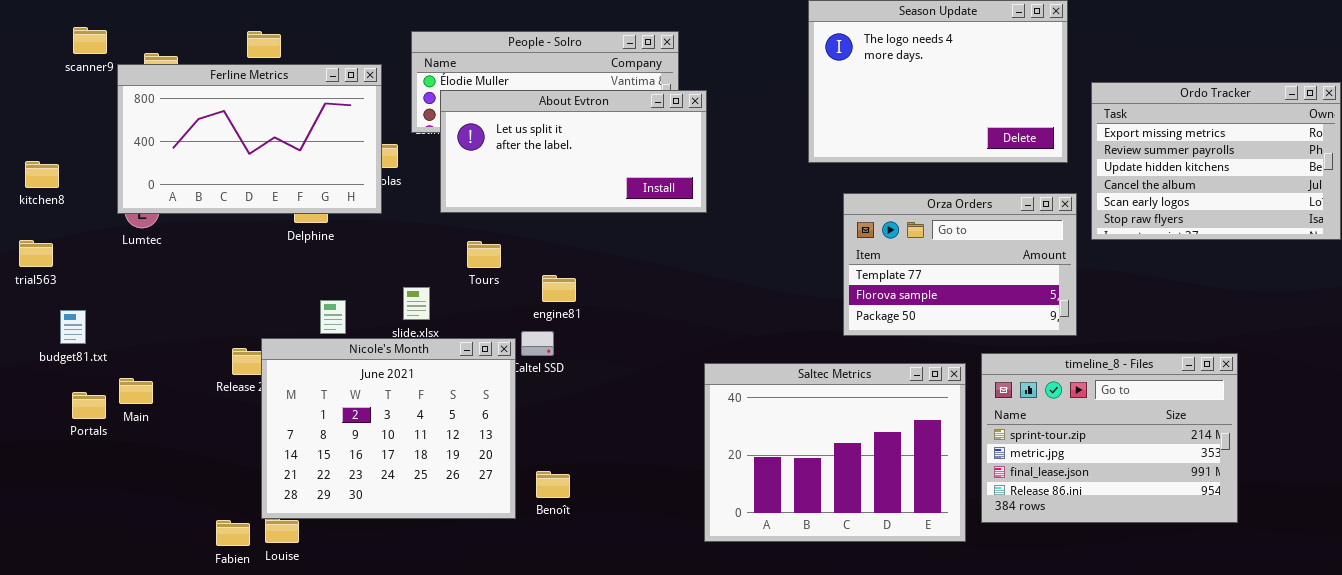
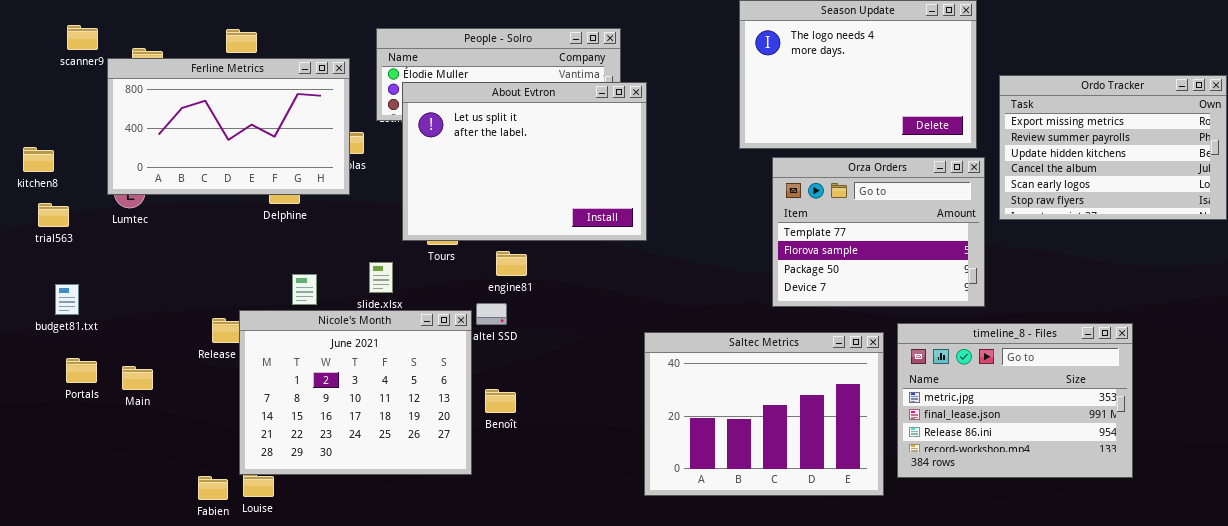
About Evtron: [440,90,707,213] -> [402,82,647,241], resized
Orza Orders: [843,193,1077,336] -> [772,157,985,307], resized
trial563: [19,240,53,267] -> [38,203,69,227], moved
timeline_8 - Files: [981,353,1238,523] -> [897,323,1133,478], scrolled down 1 row
Main: [119,378,153,404] -> [122,366,153,390], moved
Benoît: [536,471,570,498] -> [485,389,516,413], moved

